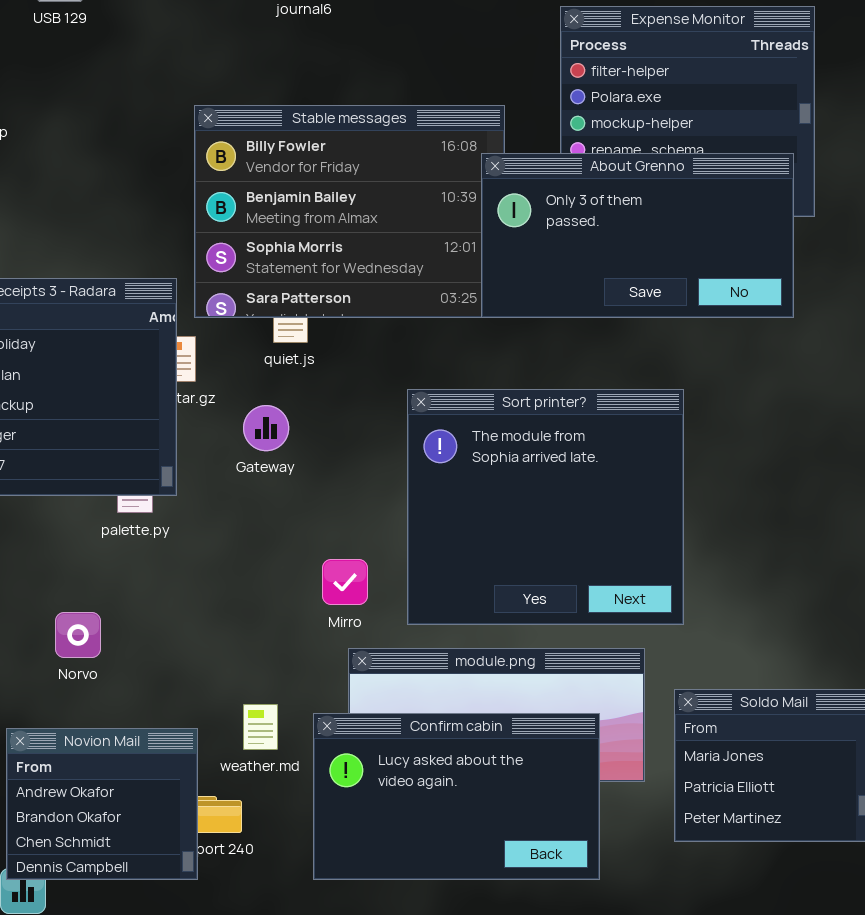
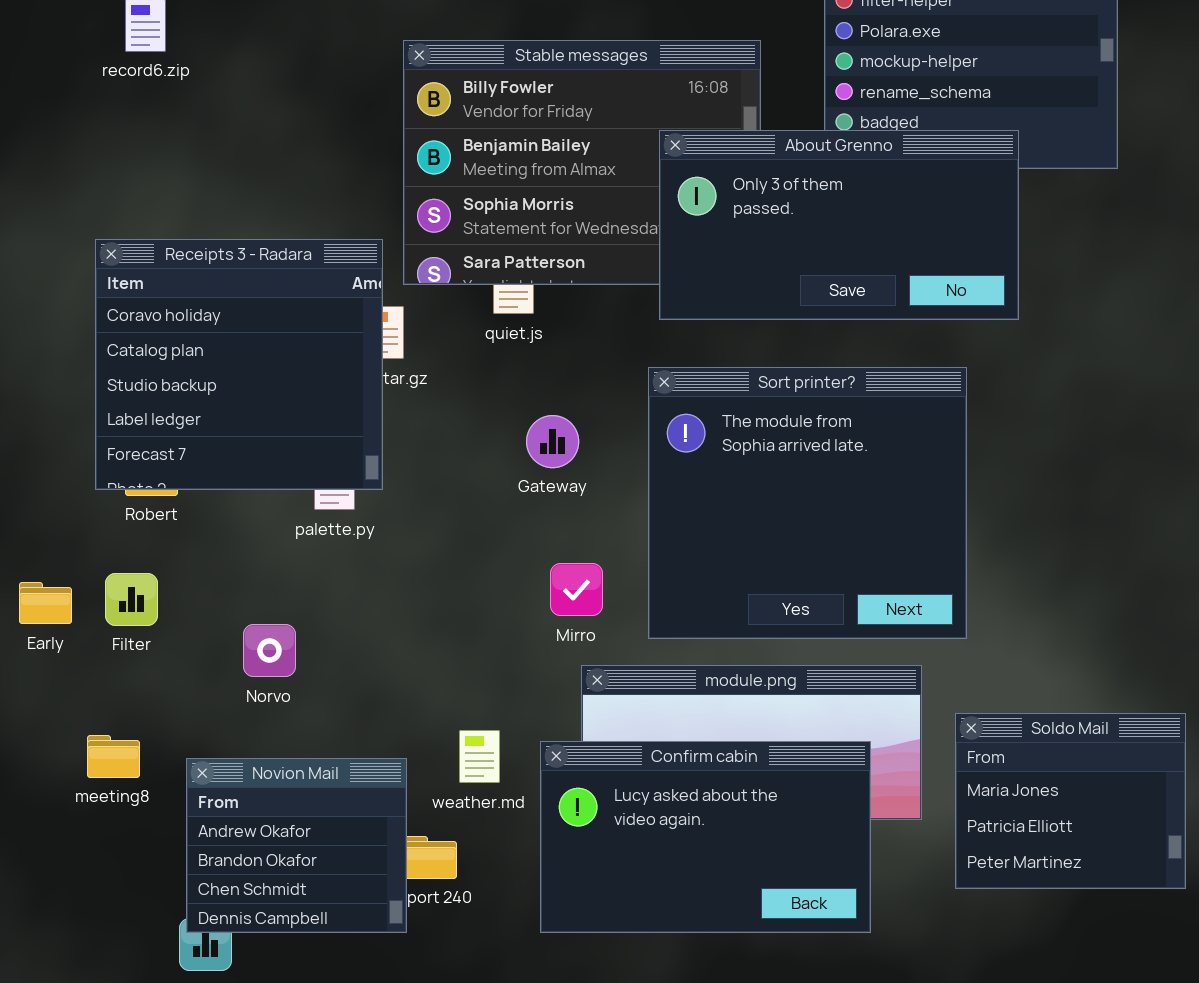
About Grenno: [481,153,794,318] -> [659,130,1019,320], moved
Gateway: [243,405,289,451] -> [526,415,579,468], moved

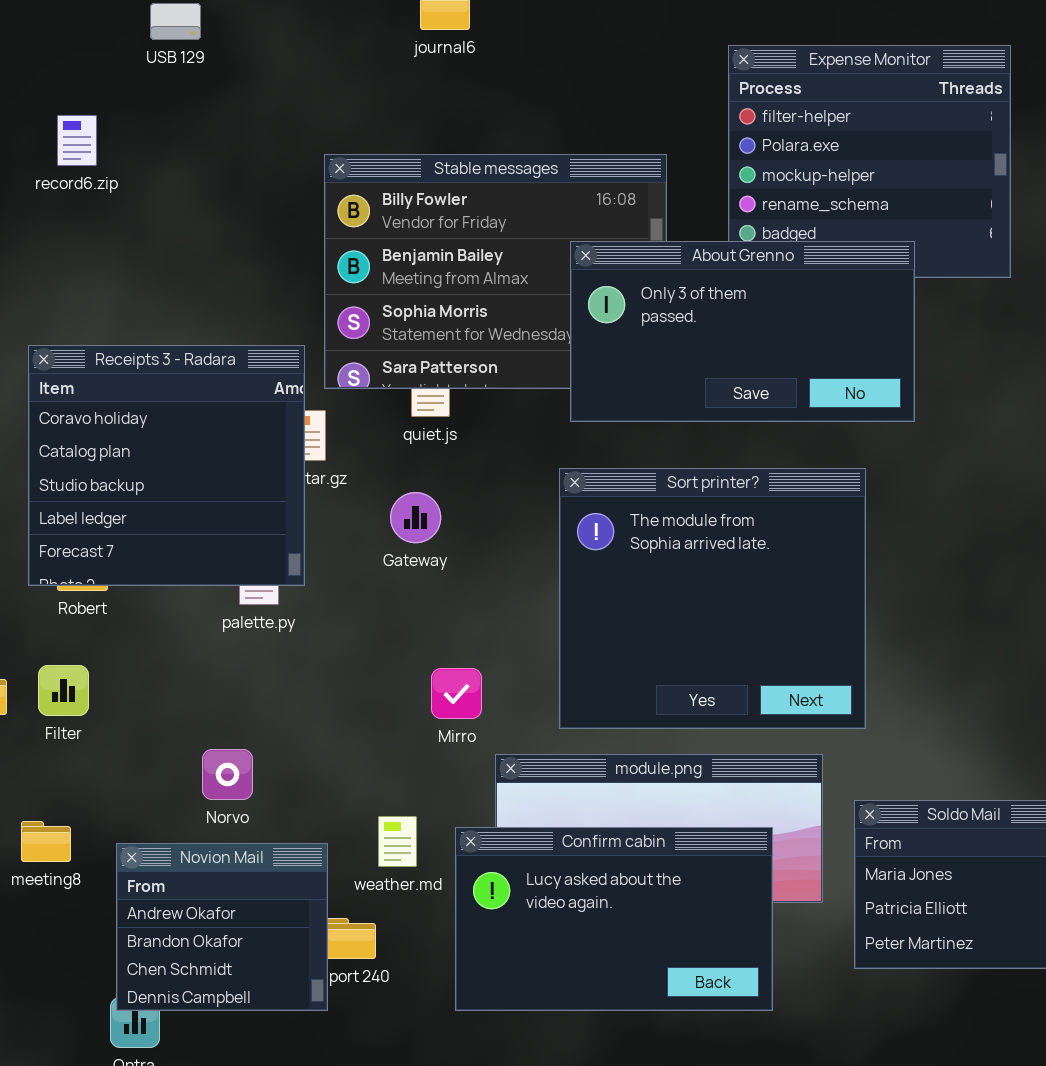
Gateway: [526,415,579,468] -> [390,492,441,543], moved
Mirro: [550,563,603,616] -> [431,668,482,719], moved
Norvo: [243,624,296,677] -> [202,749,253,800], moved

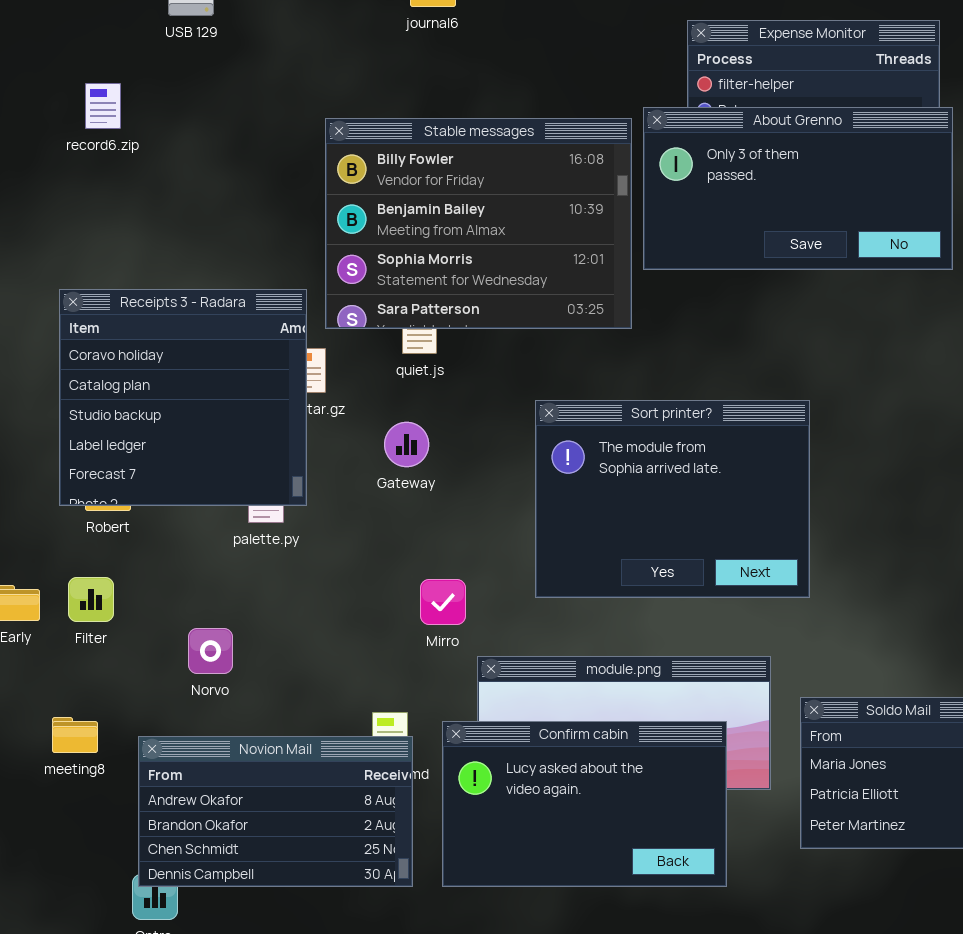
About Grenno: [570,241,915,422] -> [643,107,953,270], moved
Sort printer?: [559,468,866,729] -> [535,400,810,598], resized
Norvo: [202,749,253,800] -> [188,628,233,674], moved
Novion Mail: [116,843,328,1011] -> [138,736,413,887], resized

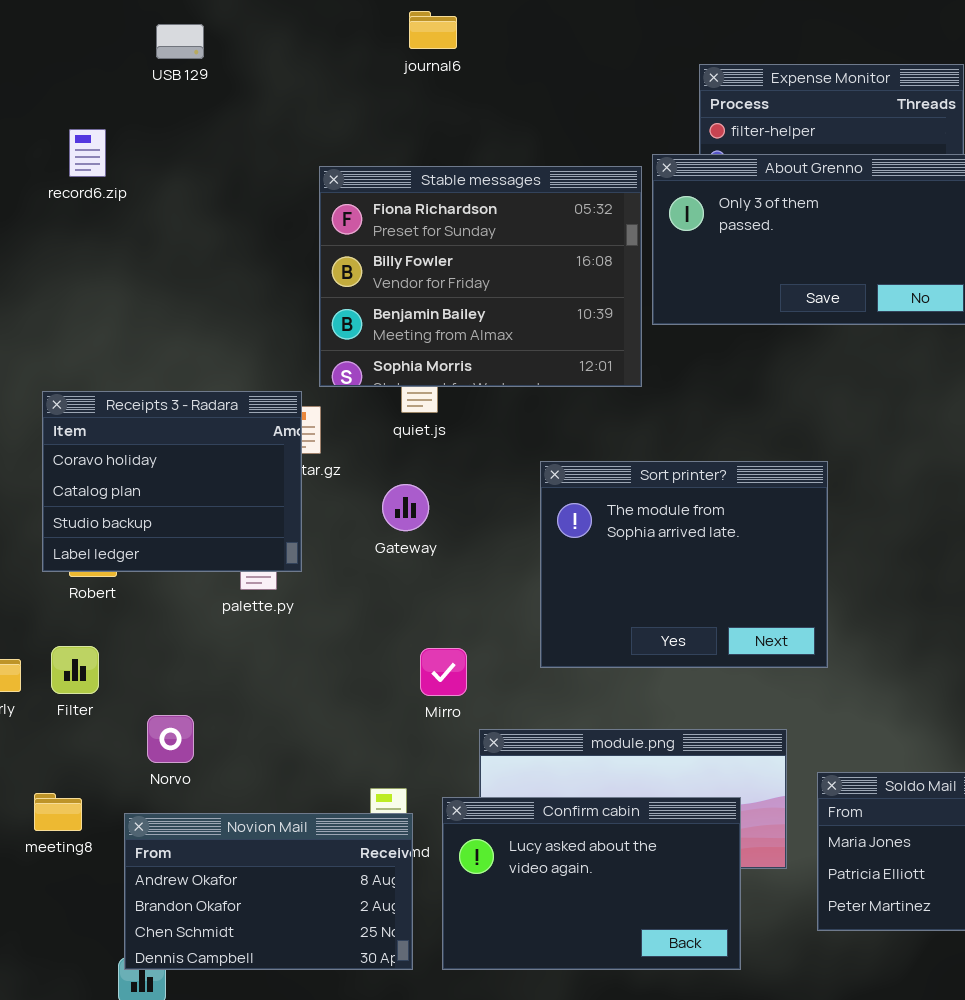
Stable messages: [325,118,632,329] -> [319,166,642,387], scrolled up 1 row
Receipts 3 - Radara: [59,289,307,506] -> [42,391,302,572], resized
Norvo: [188,628,233,674] -> [147,715,194,763], moved

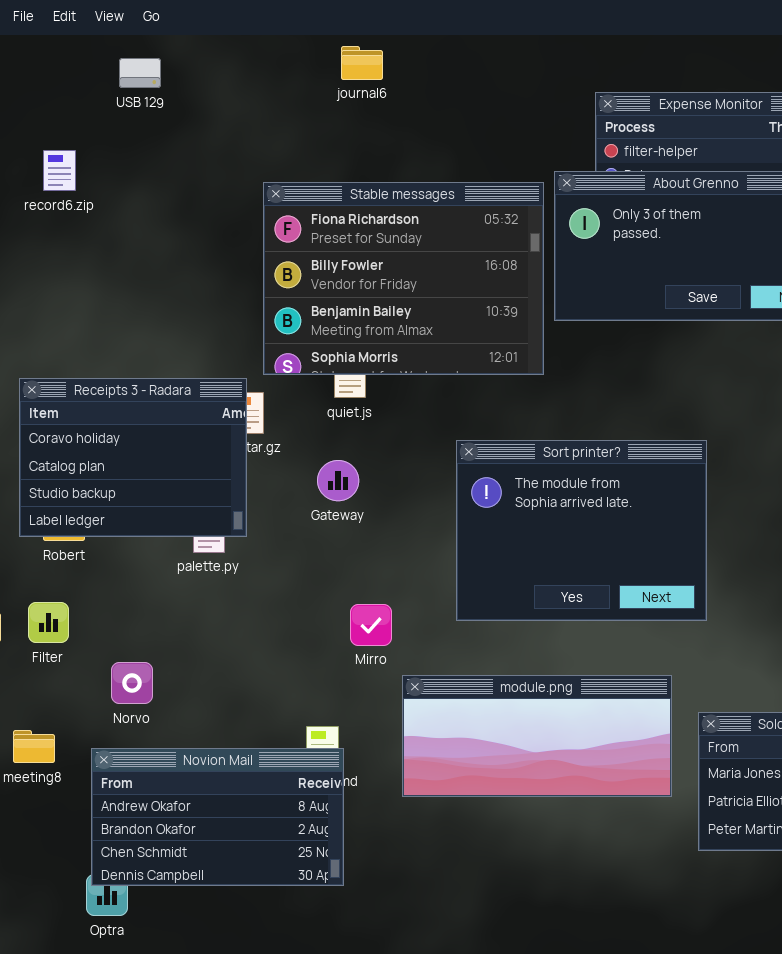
Confirm cabin: [442,797,741,970] -> none, closed

